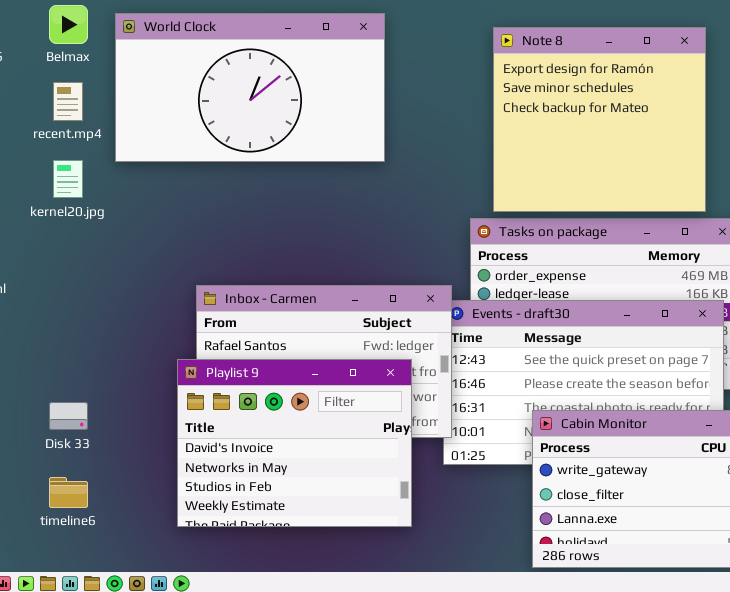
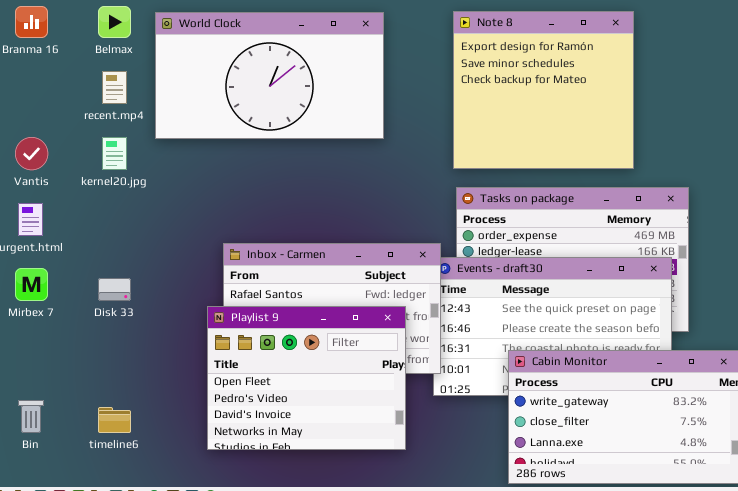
Note 8: [493,27,706,212] -> [453,11,634,169], moved
Playlist 9: [177,359,412,527] -> [207,306,406,450], scrolled up 2 rows
Disk 33: [49,402,88,430] -> [98,278,131,301], moved

